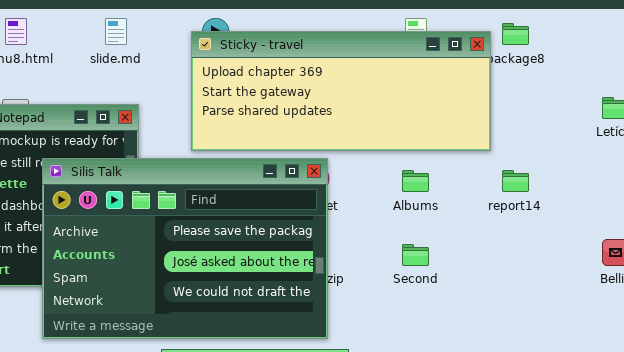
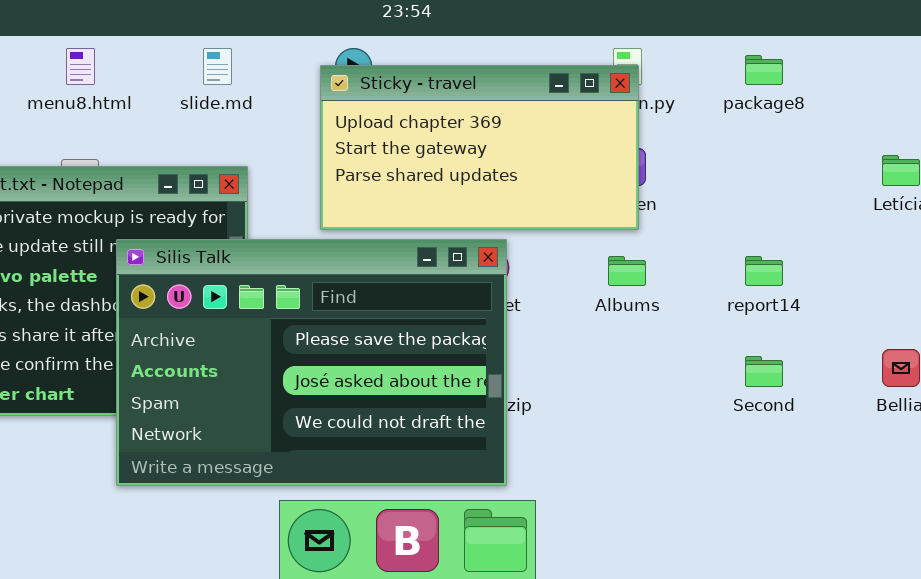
Sticky - travel: [191,31,491,151] -> [320,65,639,230], resized
Second: [402,244,429,266] -> [745,356,783,387], moved

